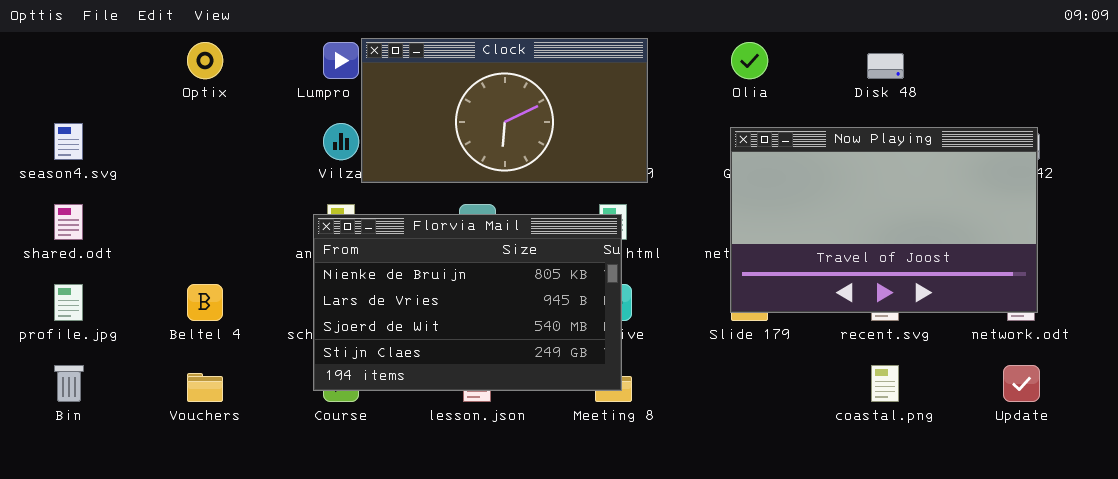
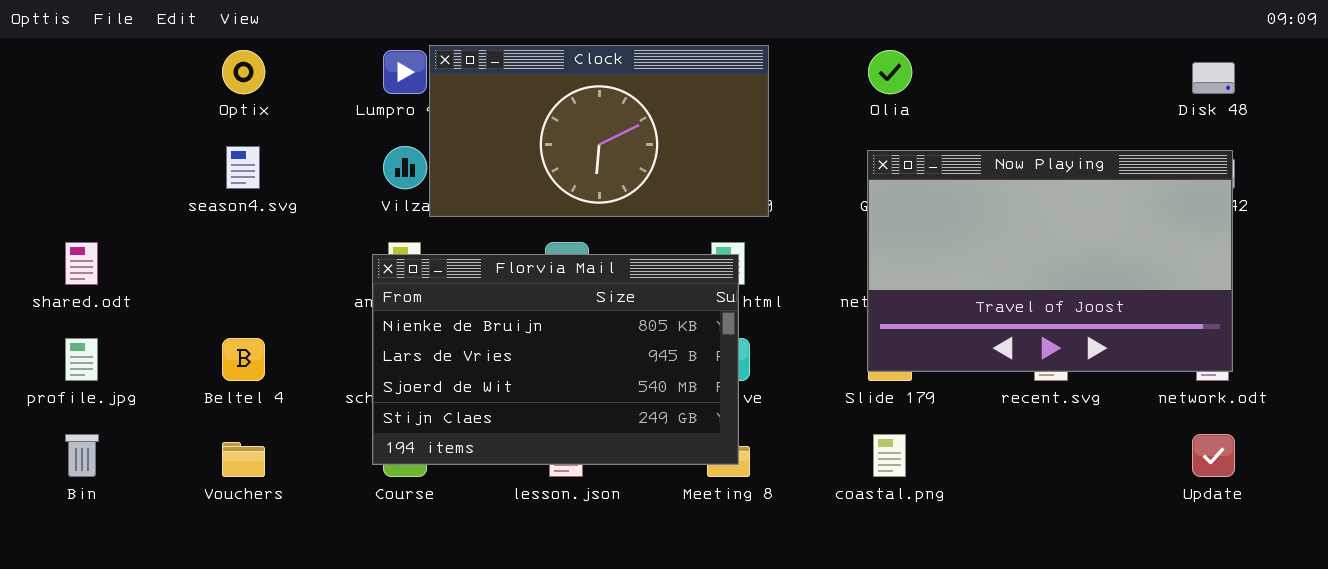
Disk 48: [867,53,904,79] -> [1192,62,1235,94], moved
season4.svg: [54,123,83,160] -> [226,146,260,189], moved
coastal.png: [871,365,899,402] -> [873,434,906,477], moved

